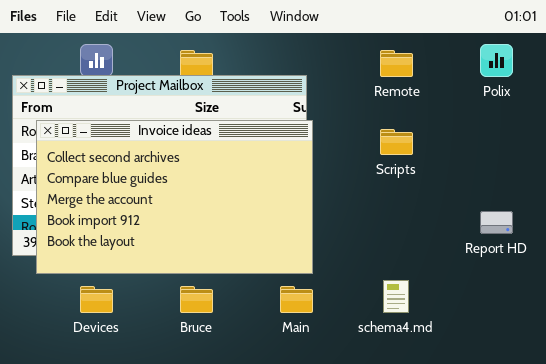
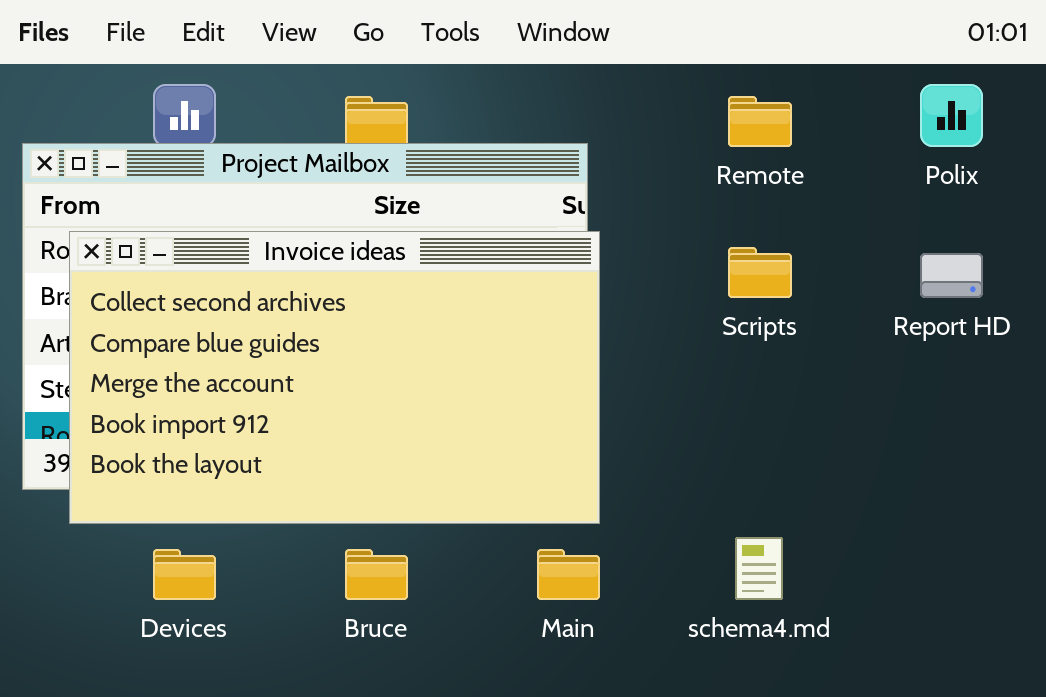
Report HD: [480,211,513,234] -> [920,253,983,298], moved

